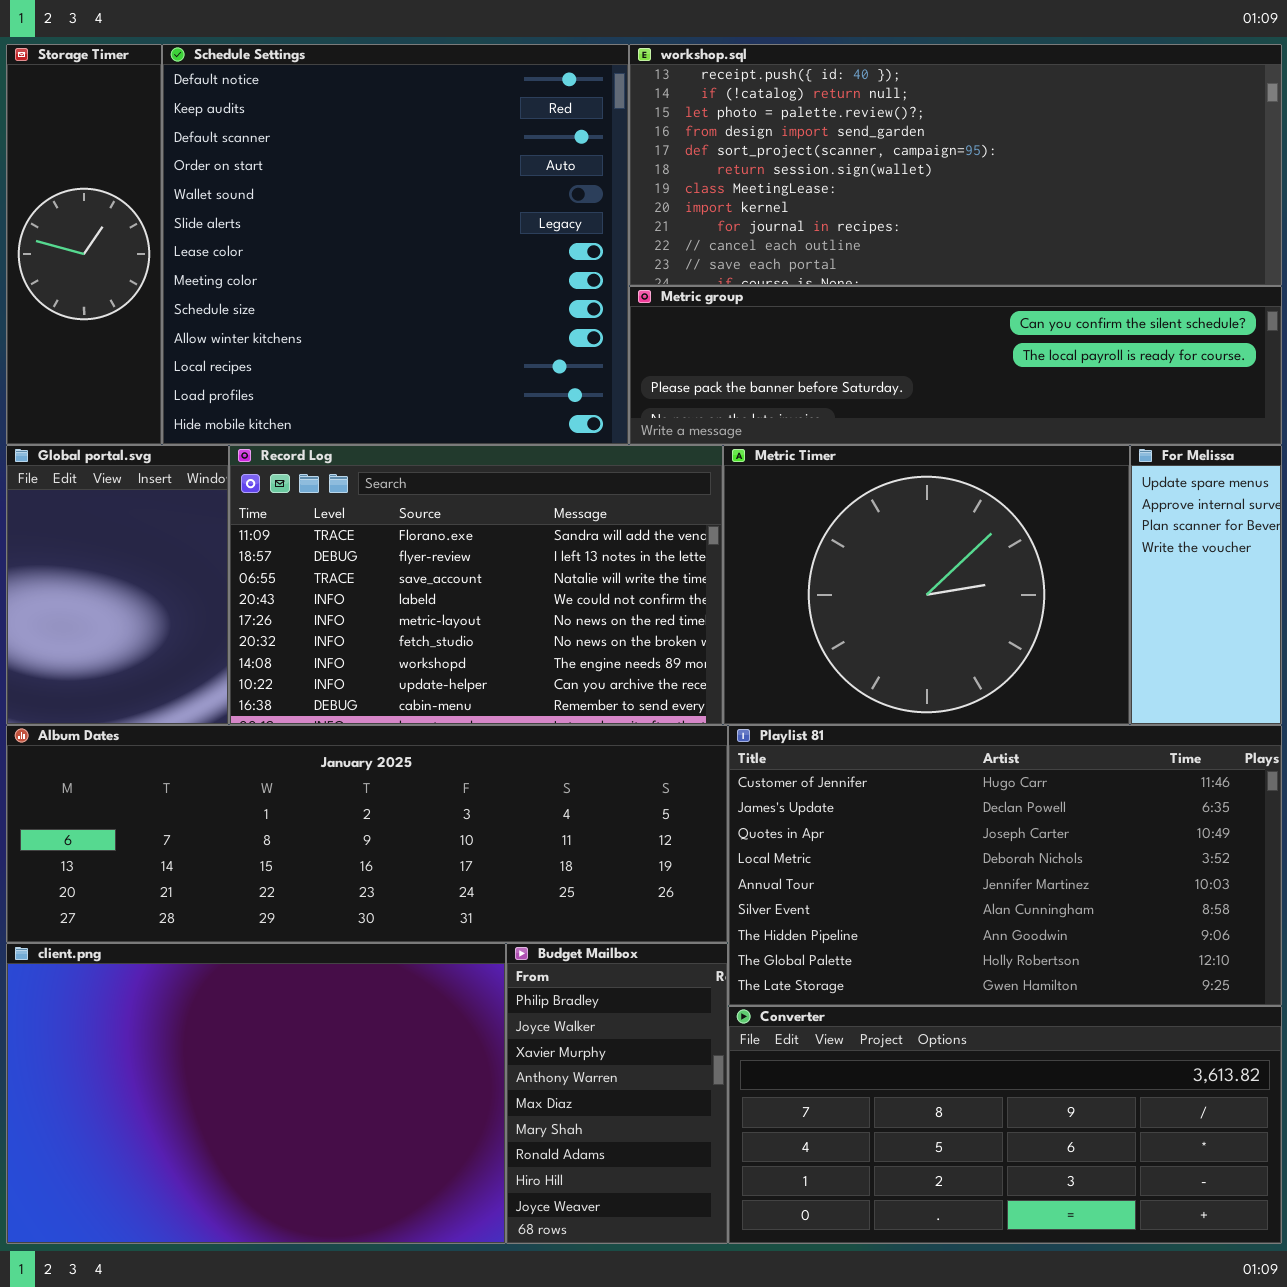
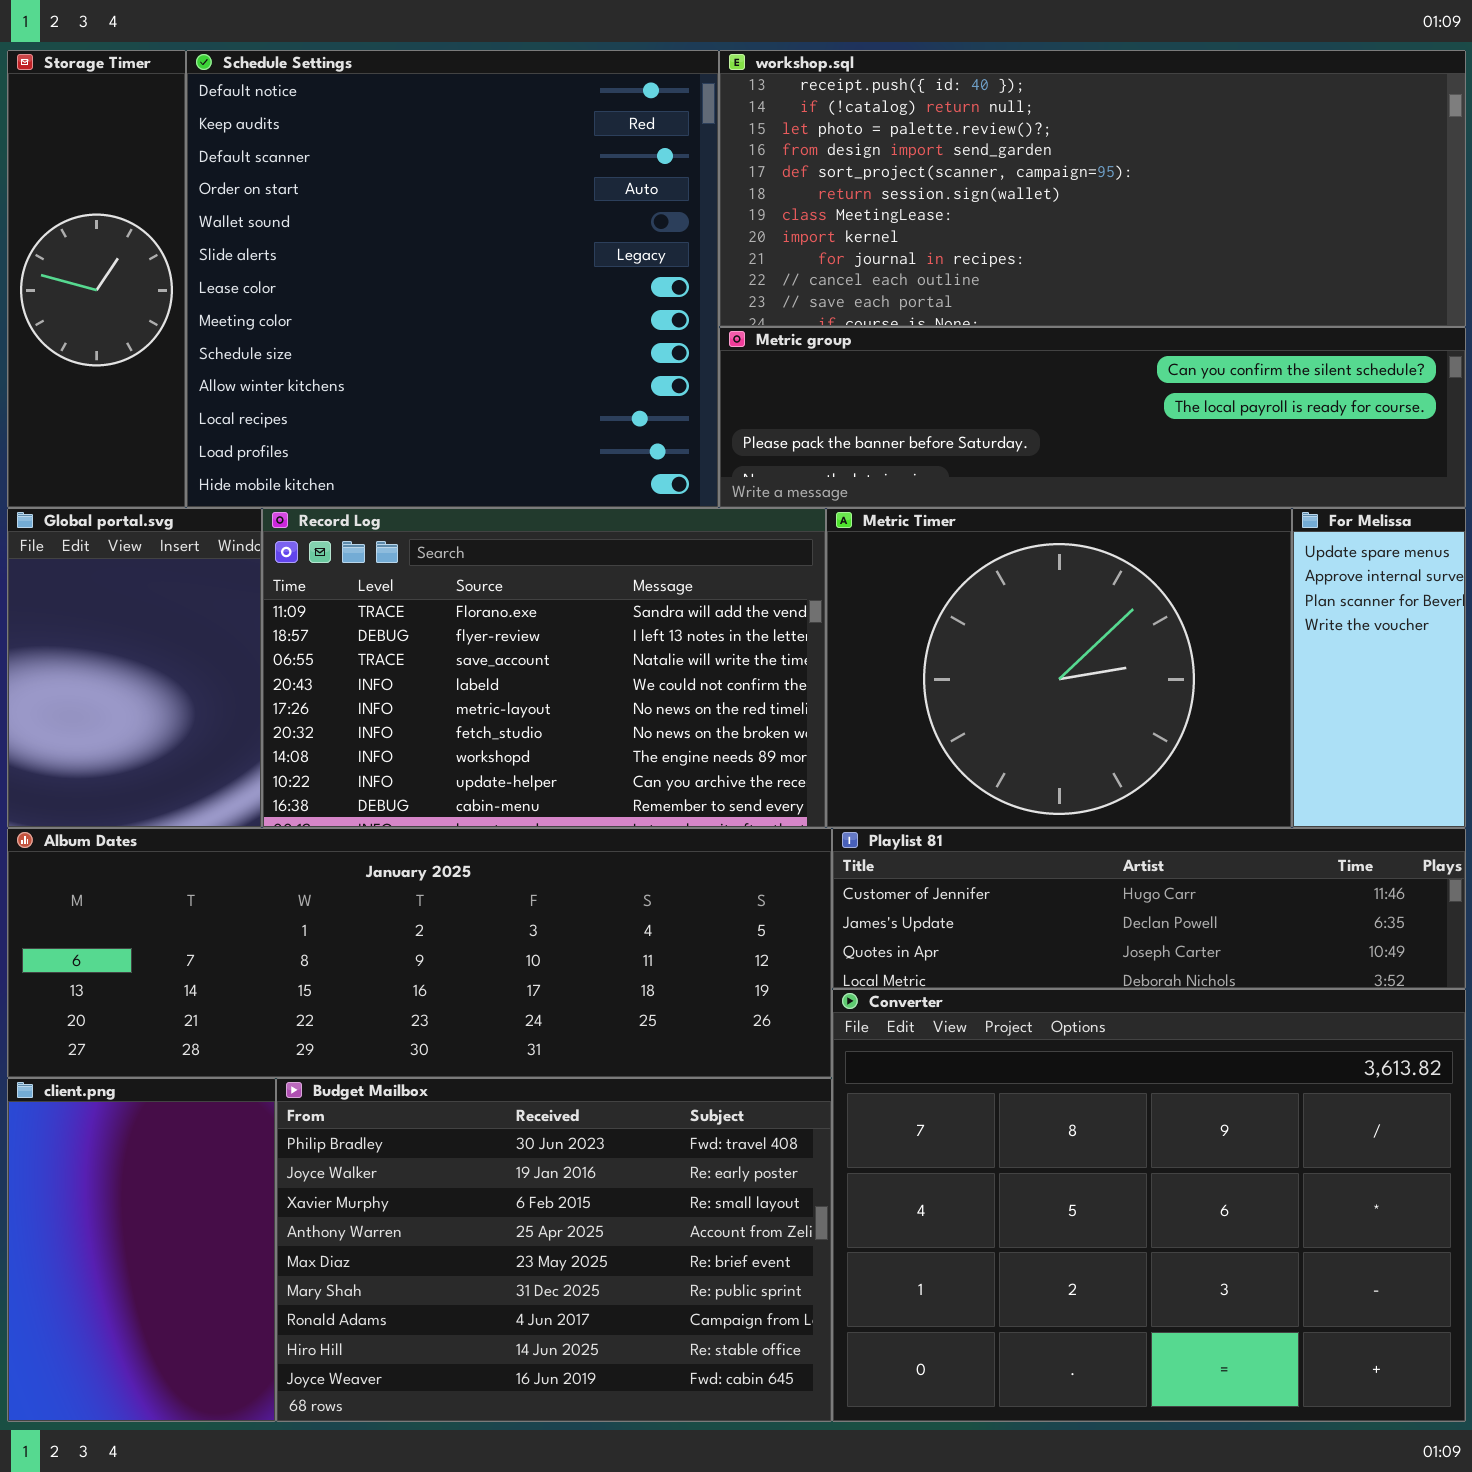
Playlist 81: [728,725,1282,1006] -> [832,828,1466,989], resized
client.png: [6,943,506,1244] -> [7,1078,276,1422], resized
Budget Mailbox: [506,943,728,1244] -> [276,1078,832,1422], resized
Converter: [728,1006,1282,1244] -> [832,989,1466,1422], resized

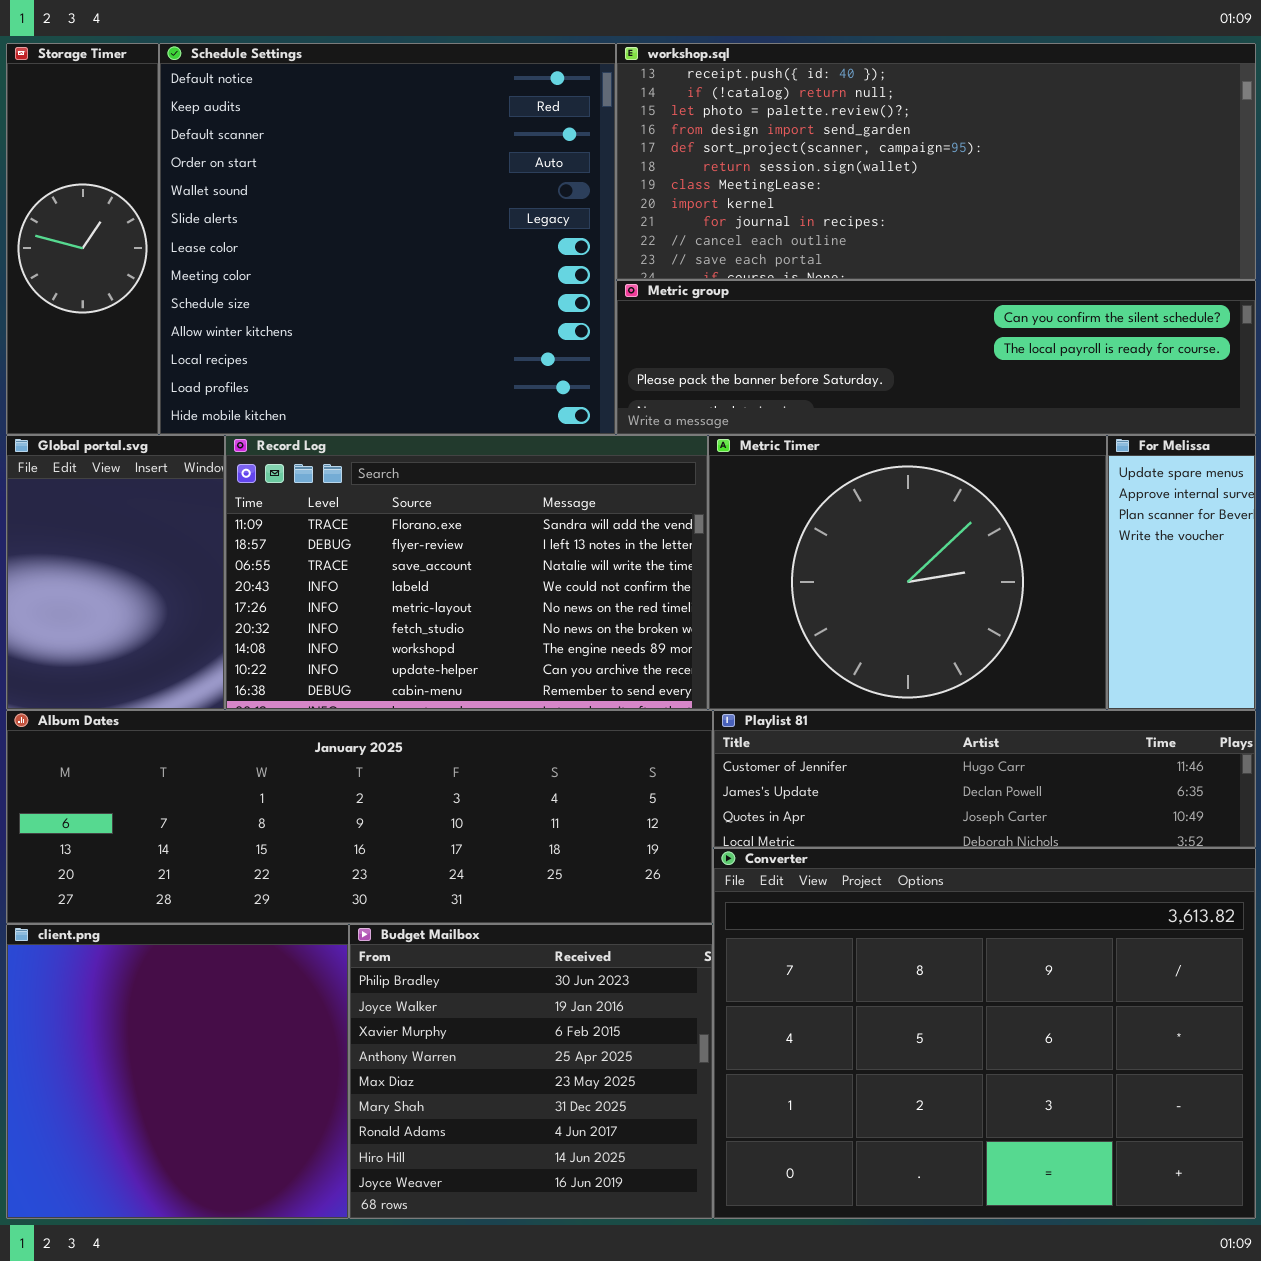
client.png: [7,1078,276,1422] -> [6,924,349,1219], resized
Budget Mailbox: [276,1078,832,1422] -> [349,924,713,1219], resized

